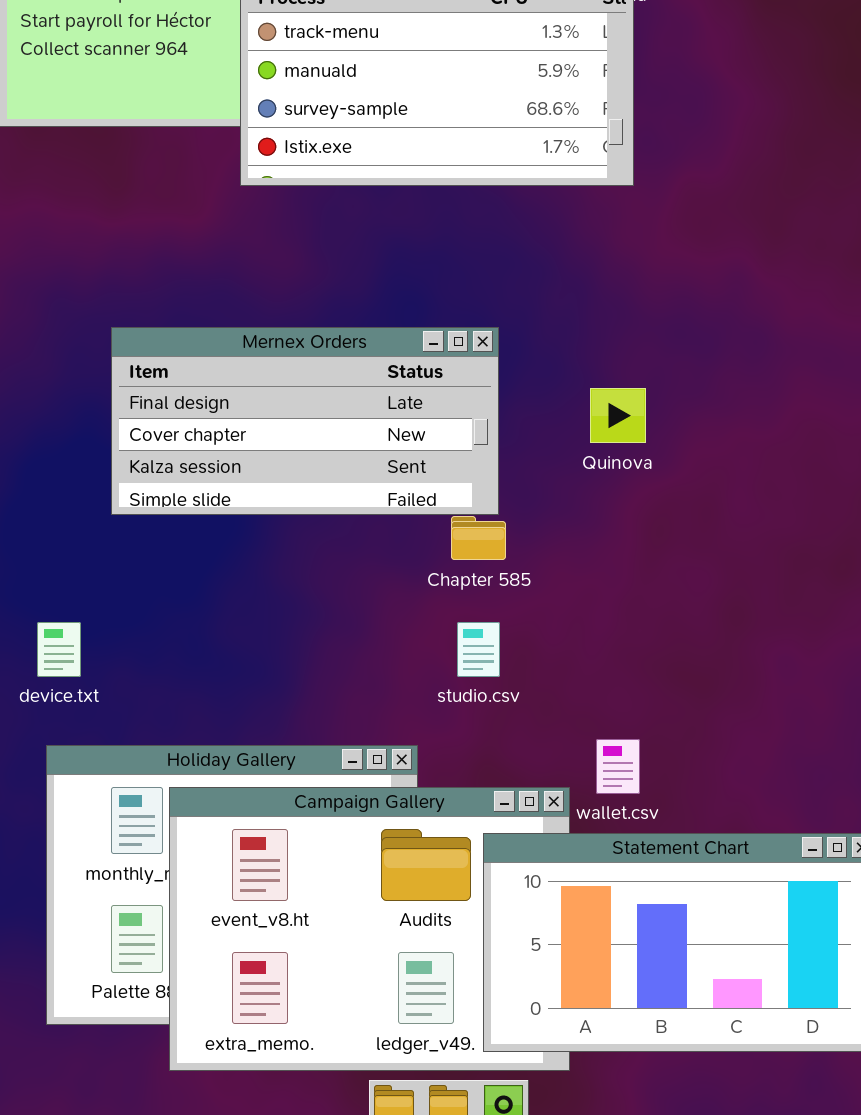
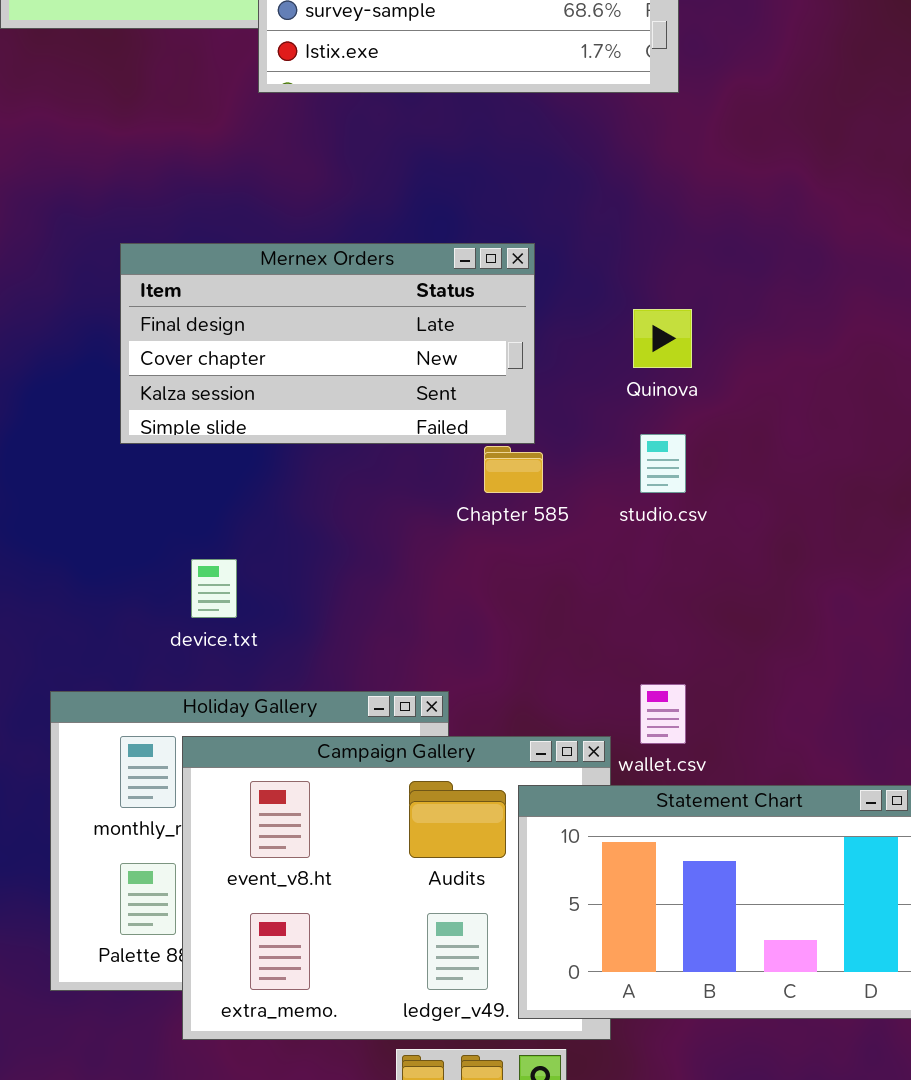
device.txt: [37,622,81,677] -> [191,559,237,618], moved
studio.csv: [457,622,500,677] -> [640,434,686,493], moved

